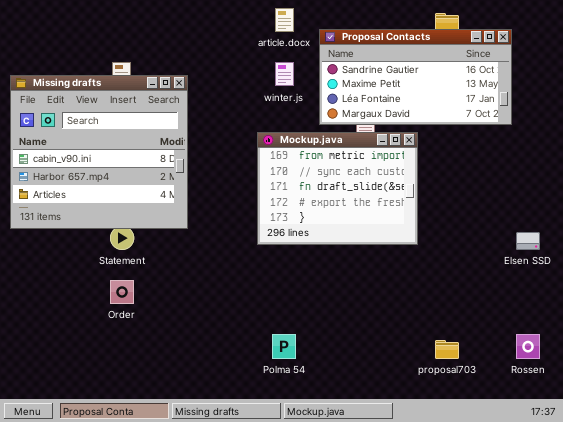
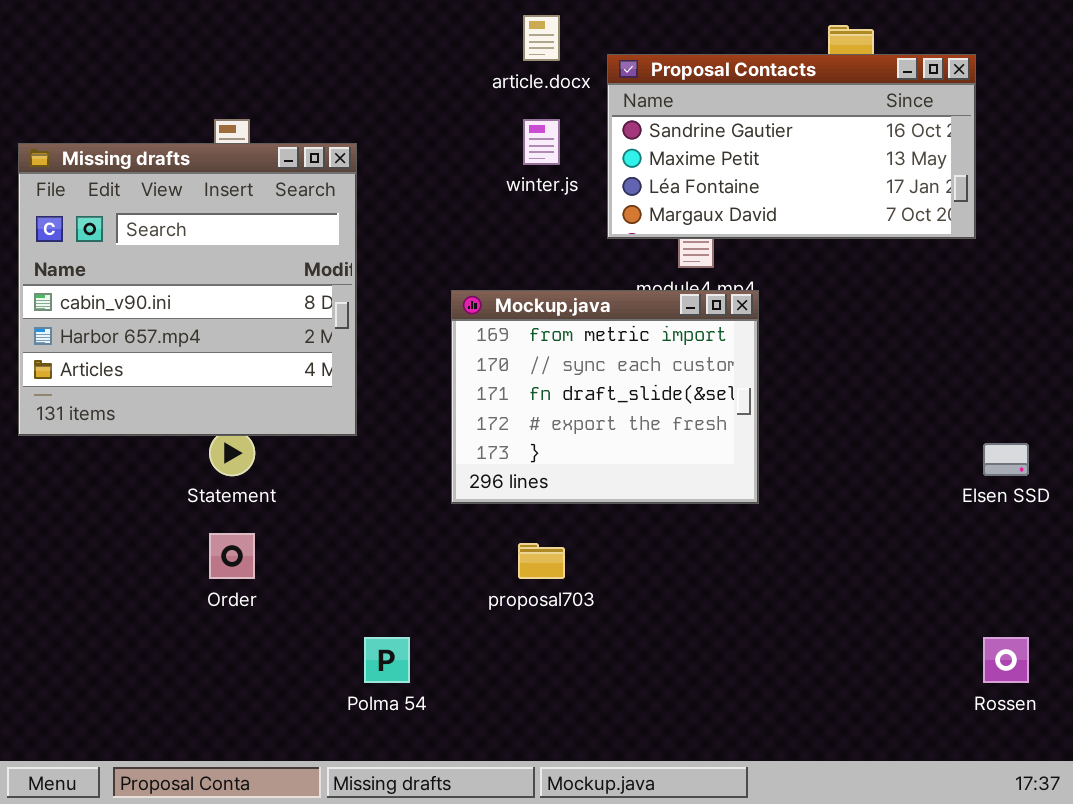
Mockup.java: [257,132,418,245] -> [451,290,759,504], moved
Polma 54: [272,334,296,359] -> [364,637,410,683], moved
proposal703: [435,340,459,359] -> [518,543,565,579], moved

